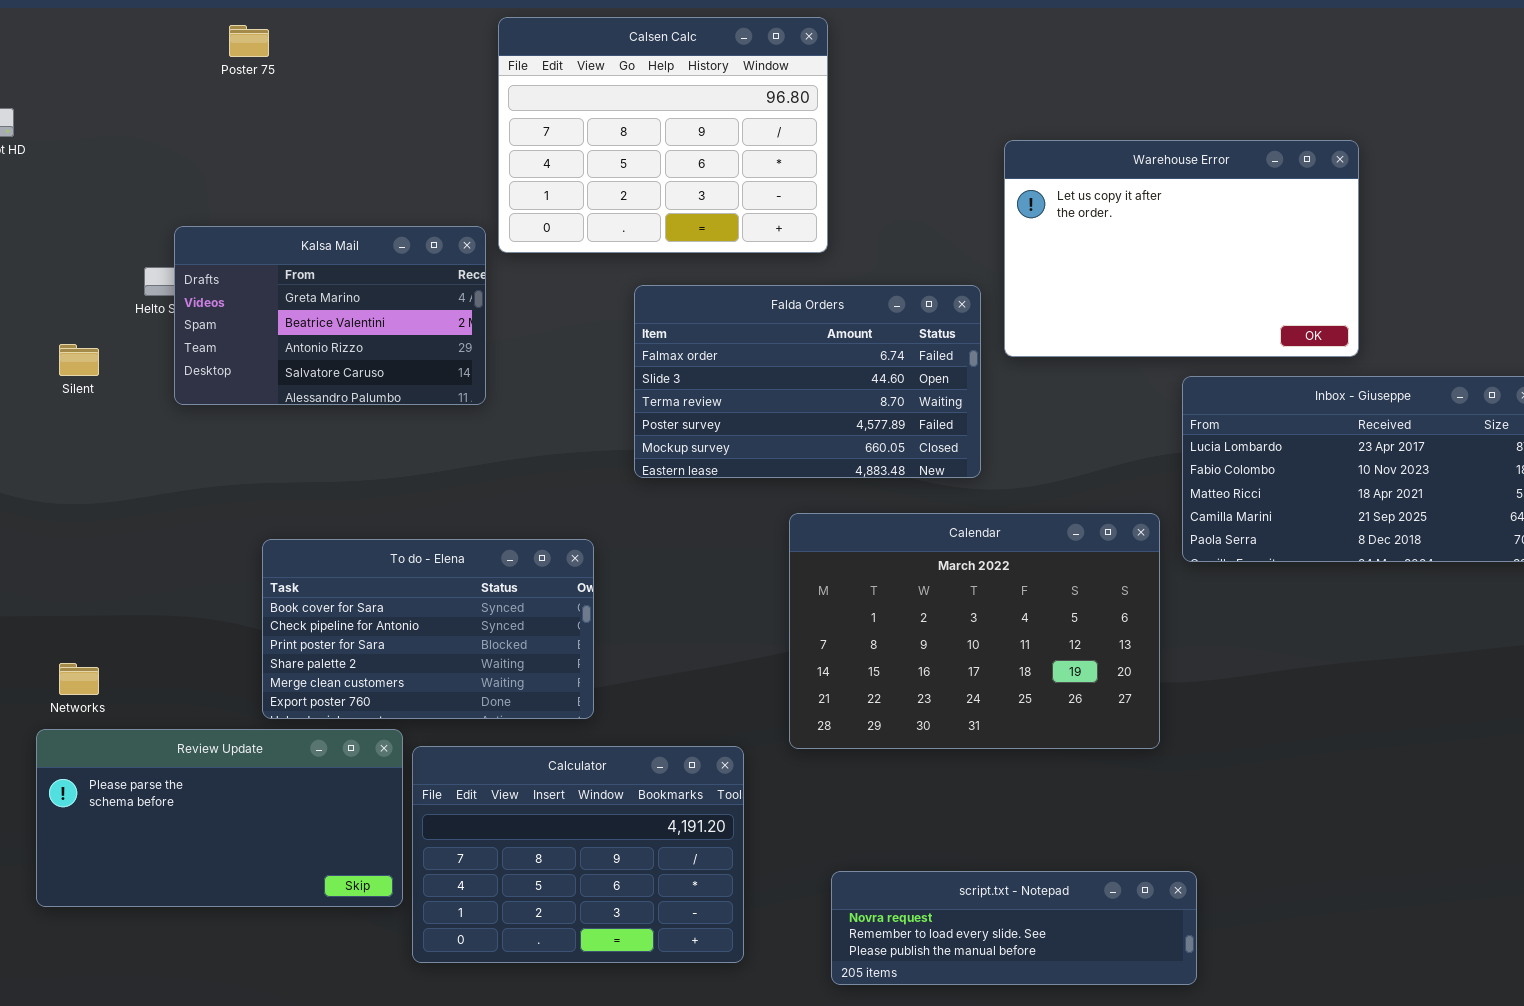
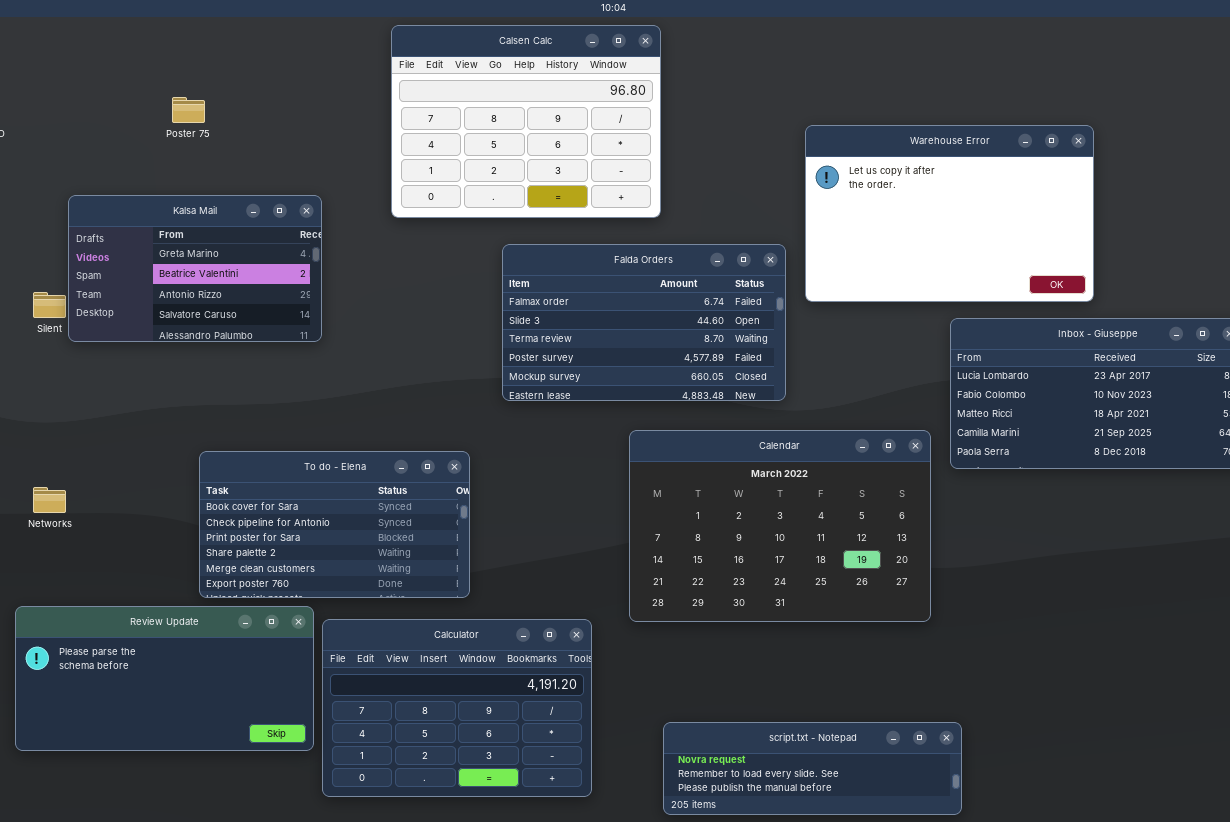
Poster 75: [229,25,269,57] -> [172,97,205,123], moved
Kalsa Mail: [174,226,486,405] -> [68,195,322,342], moved
Networks: [59,663,99,695] -> [33,487,66,513], moved

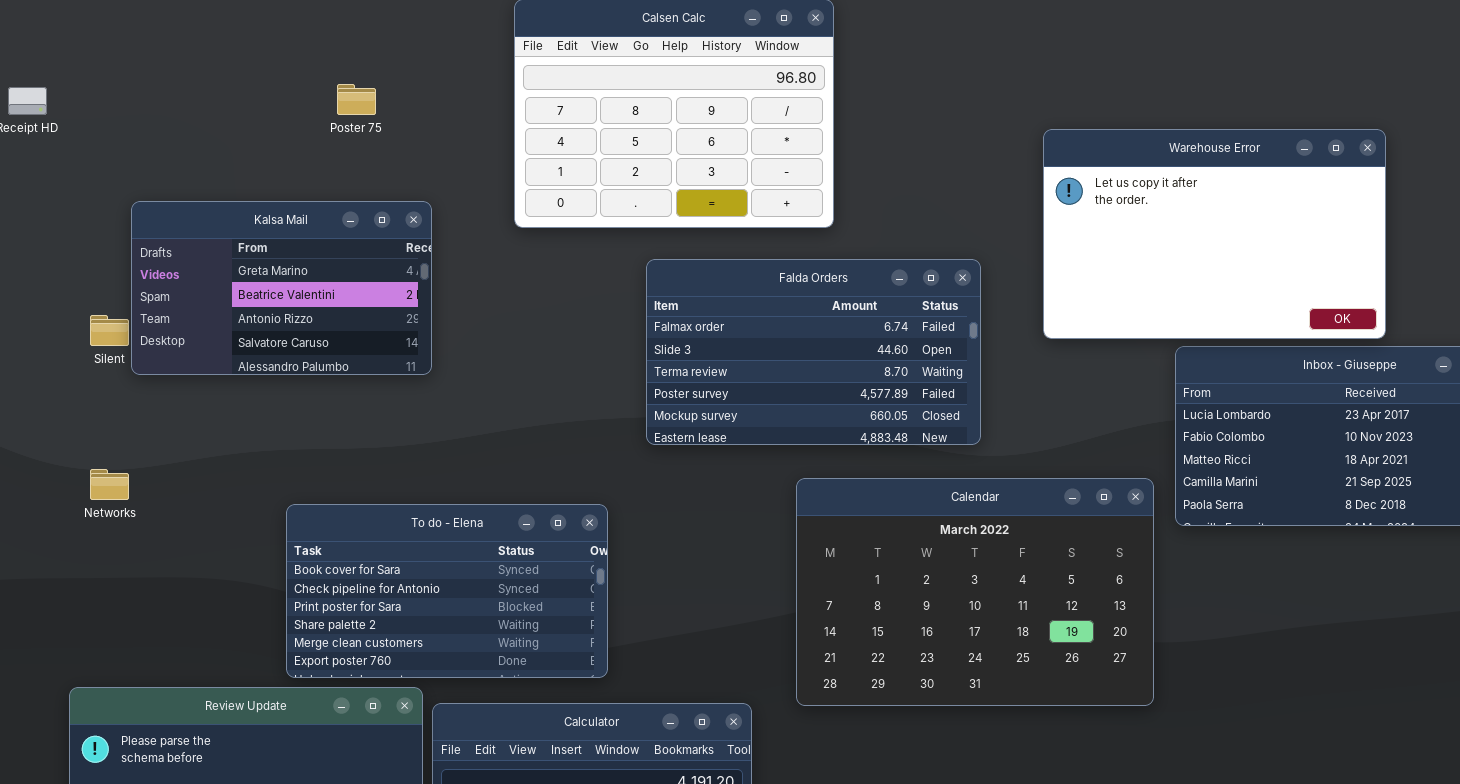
Poster 75: [172,97,205,123] -> [337,84,376,115], moved
Warehouse Error: [805,125,1094,302] -> [1043,129,1386,339], moved
Networks: [33,487,66,513] -> [90,469,129,500], moved

